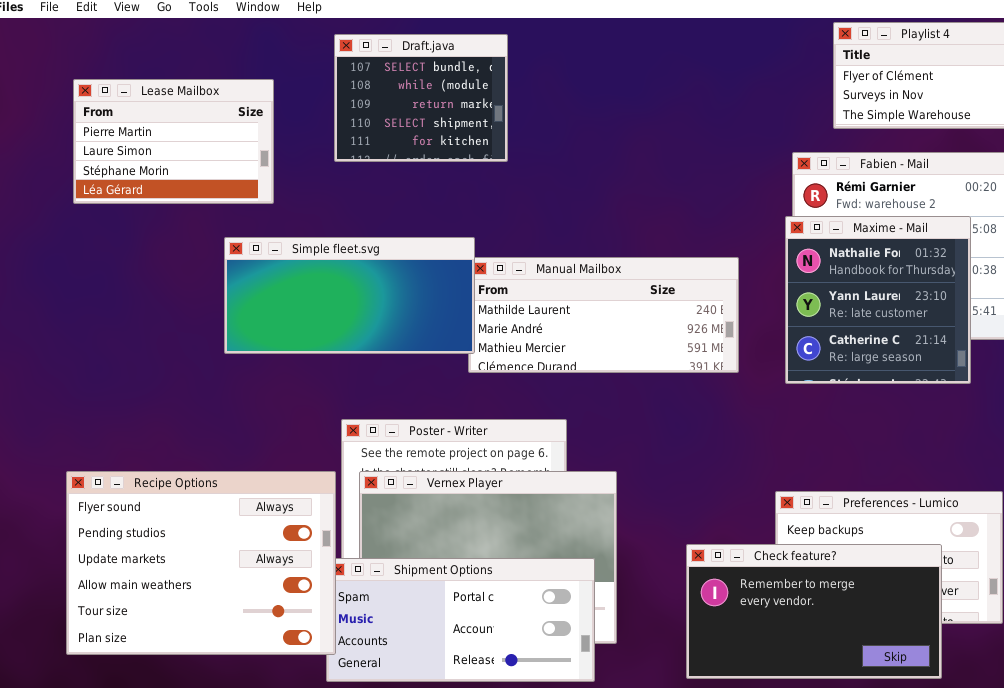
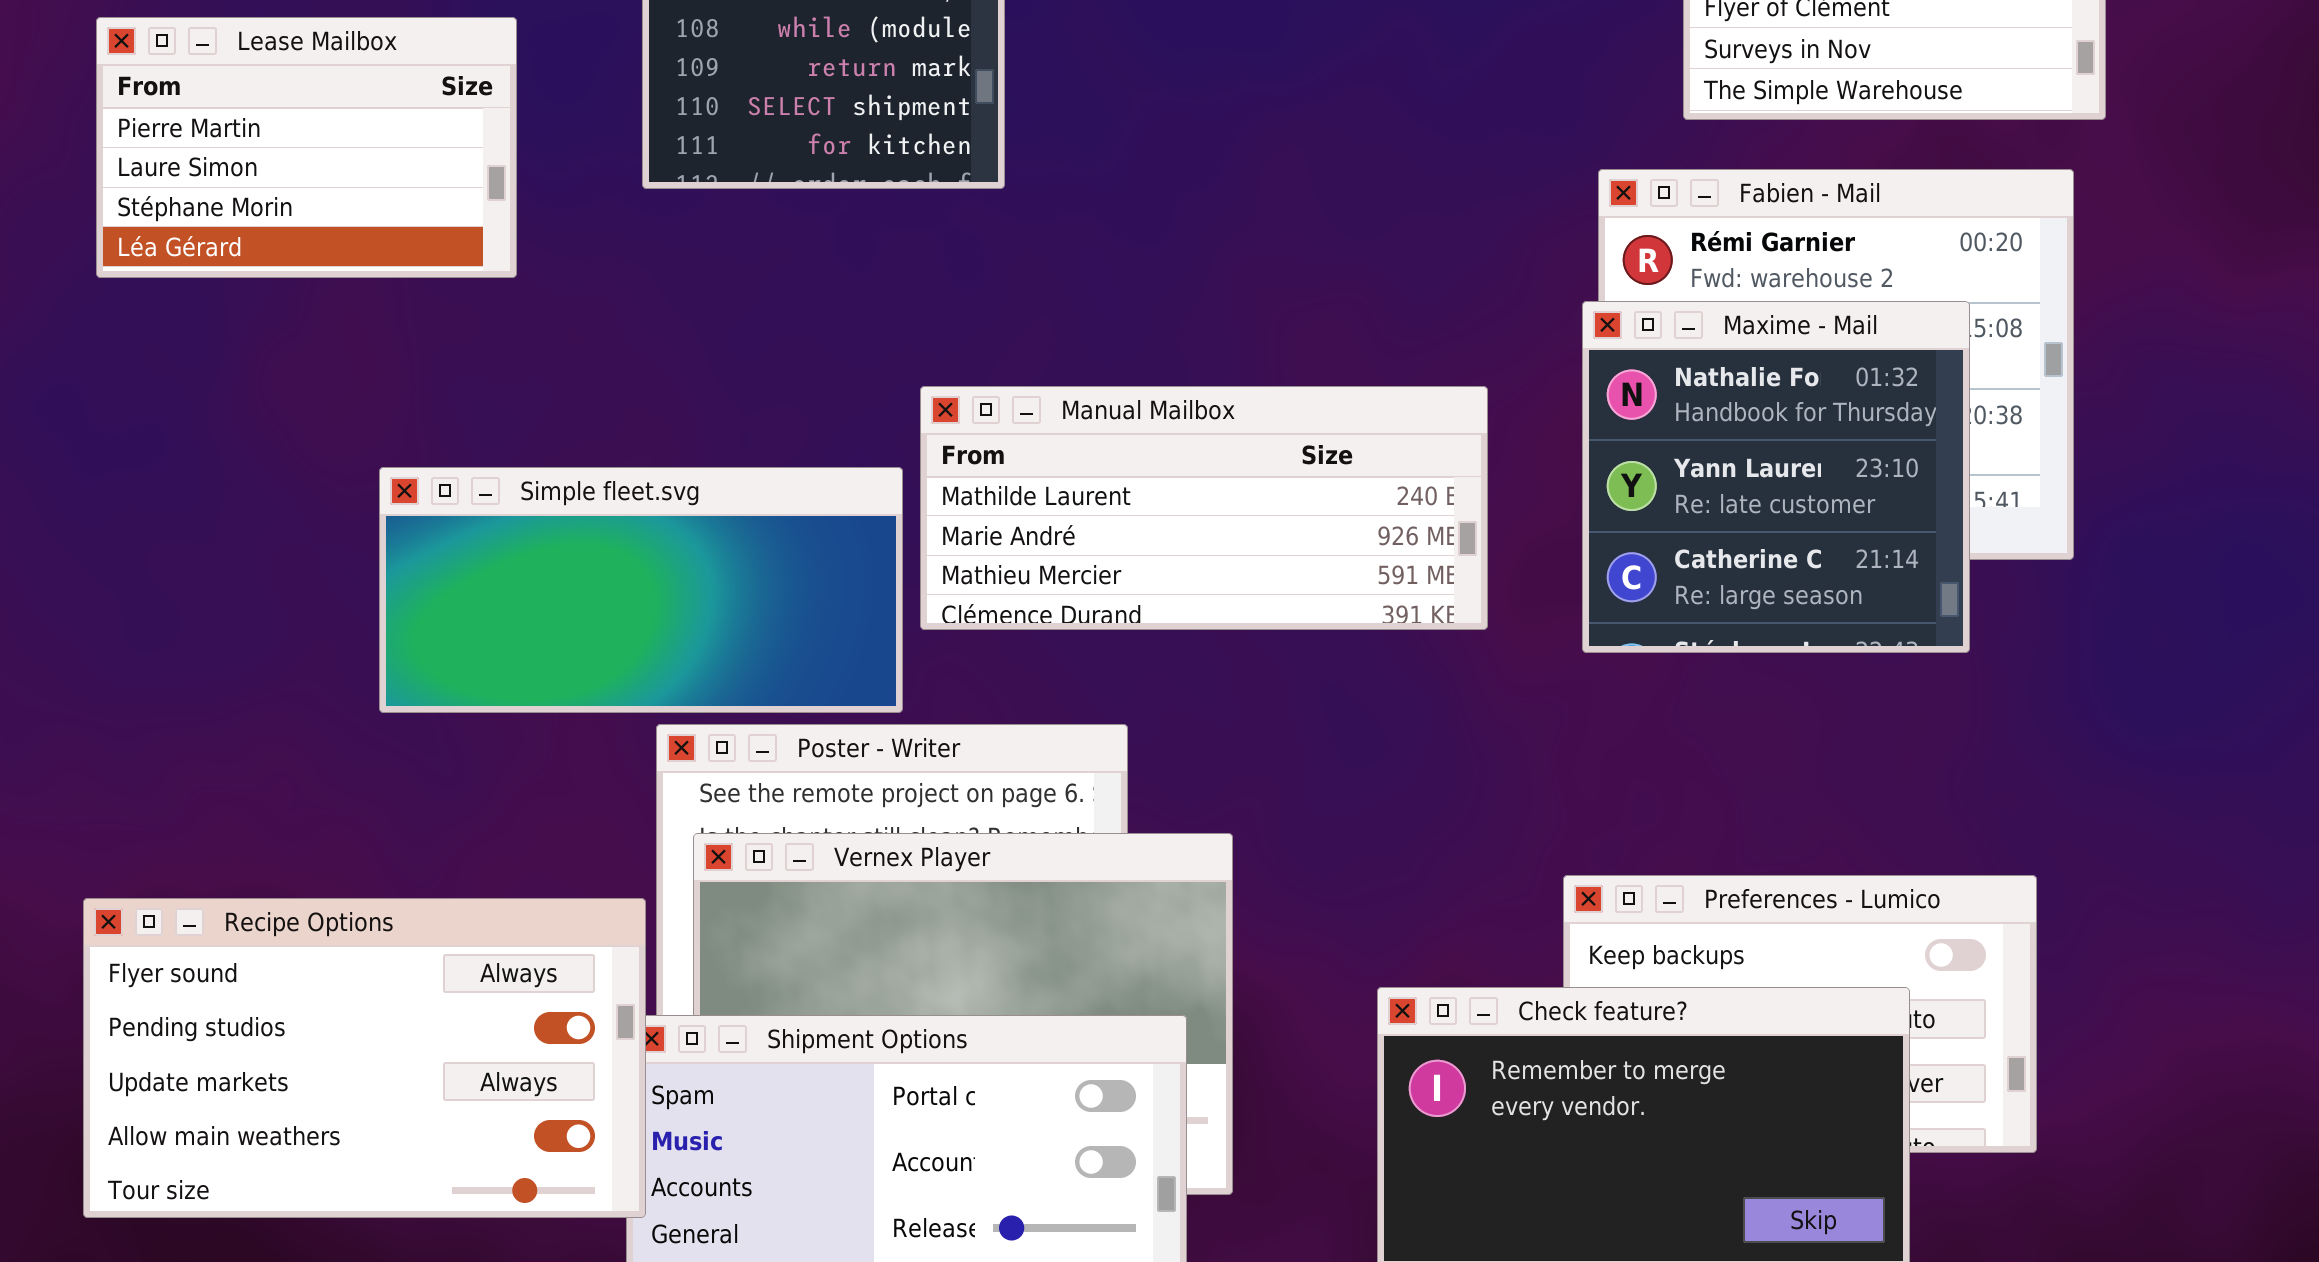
Simple fleet.svg: [224,237,475,354] -> [379,467,903,713], moved
Recipe Options: [66,471,336,655] -> [83,898,646,1218], resized

